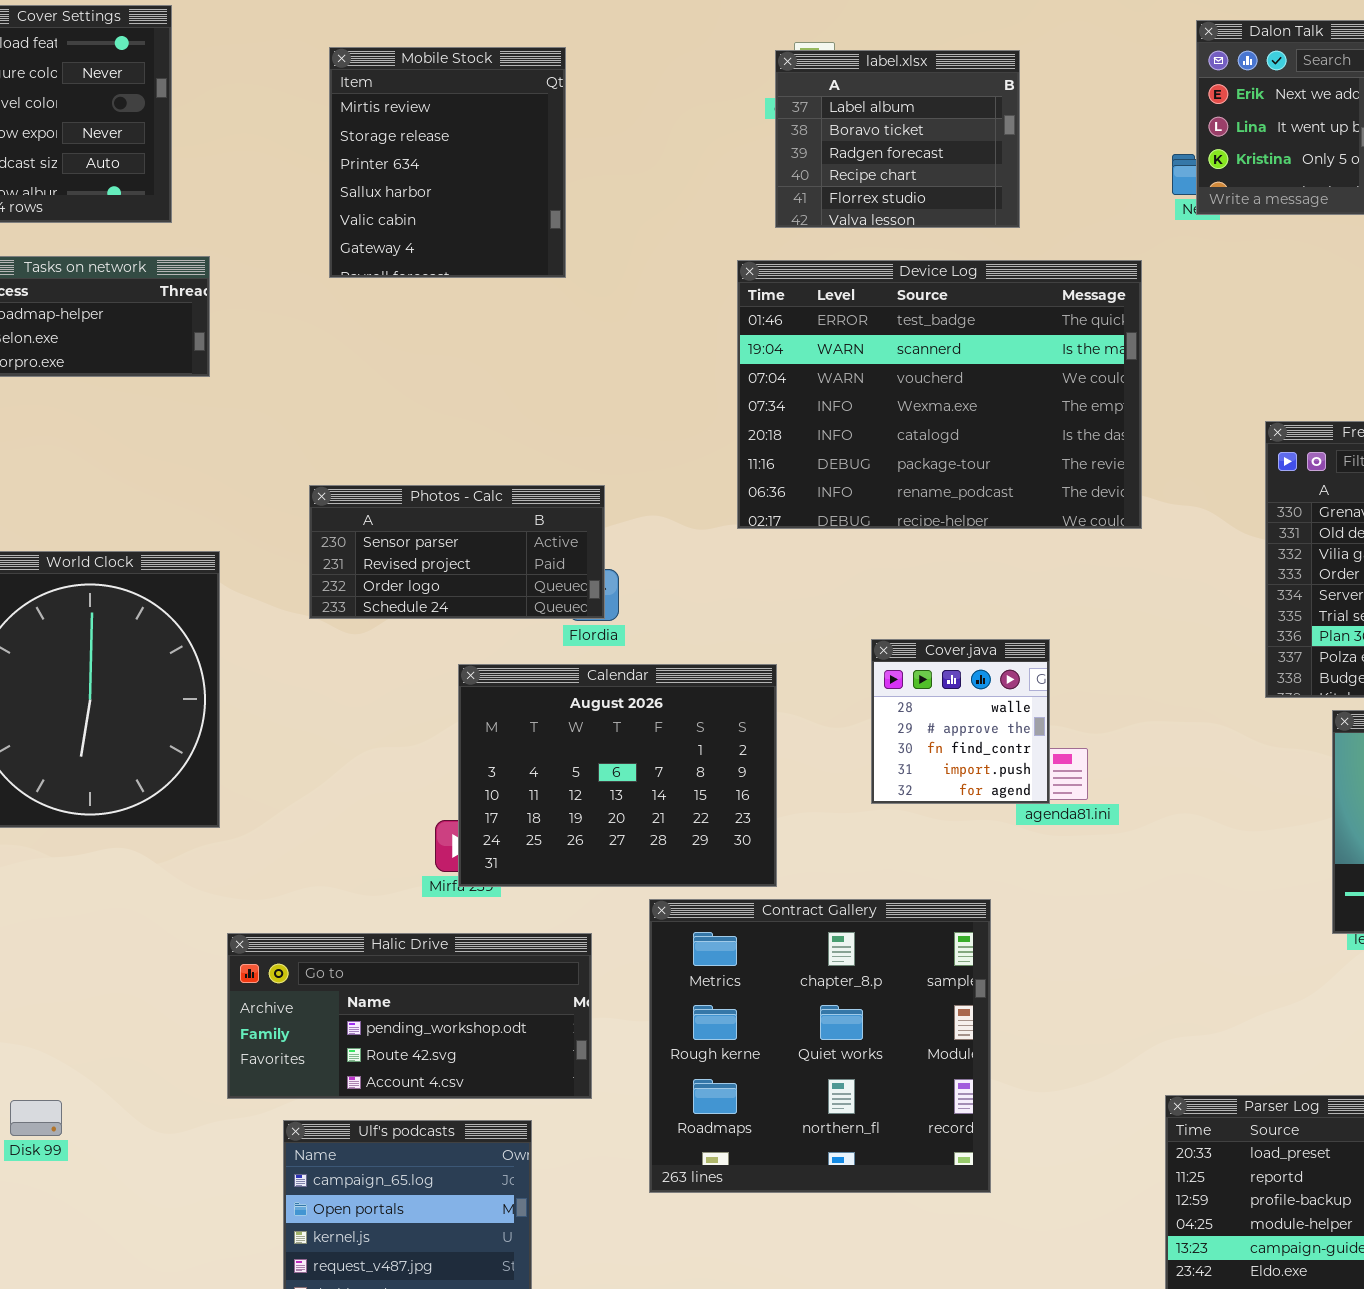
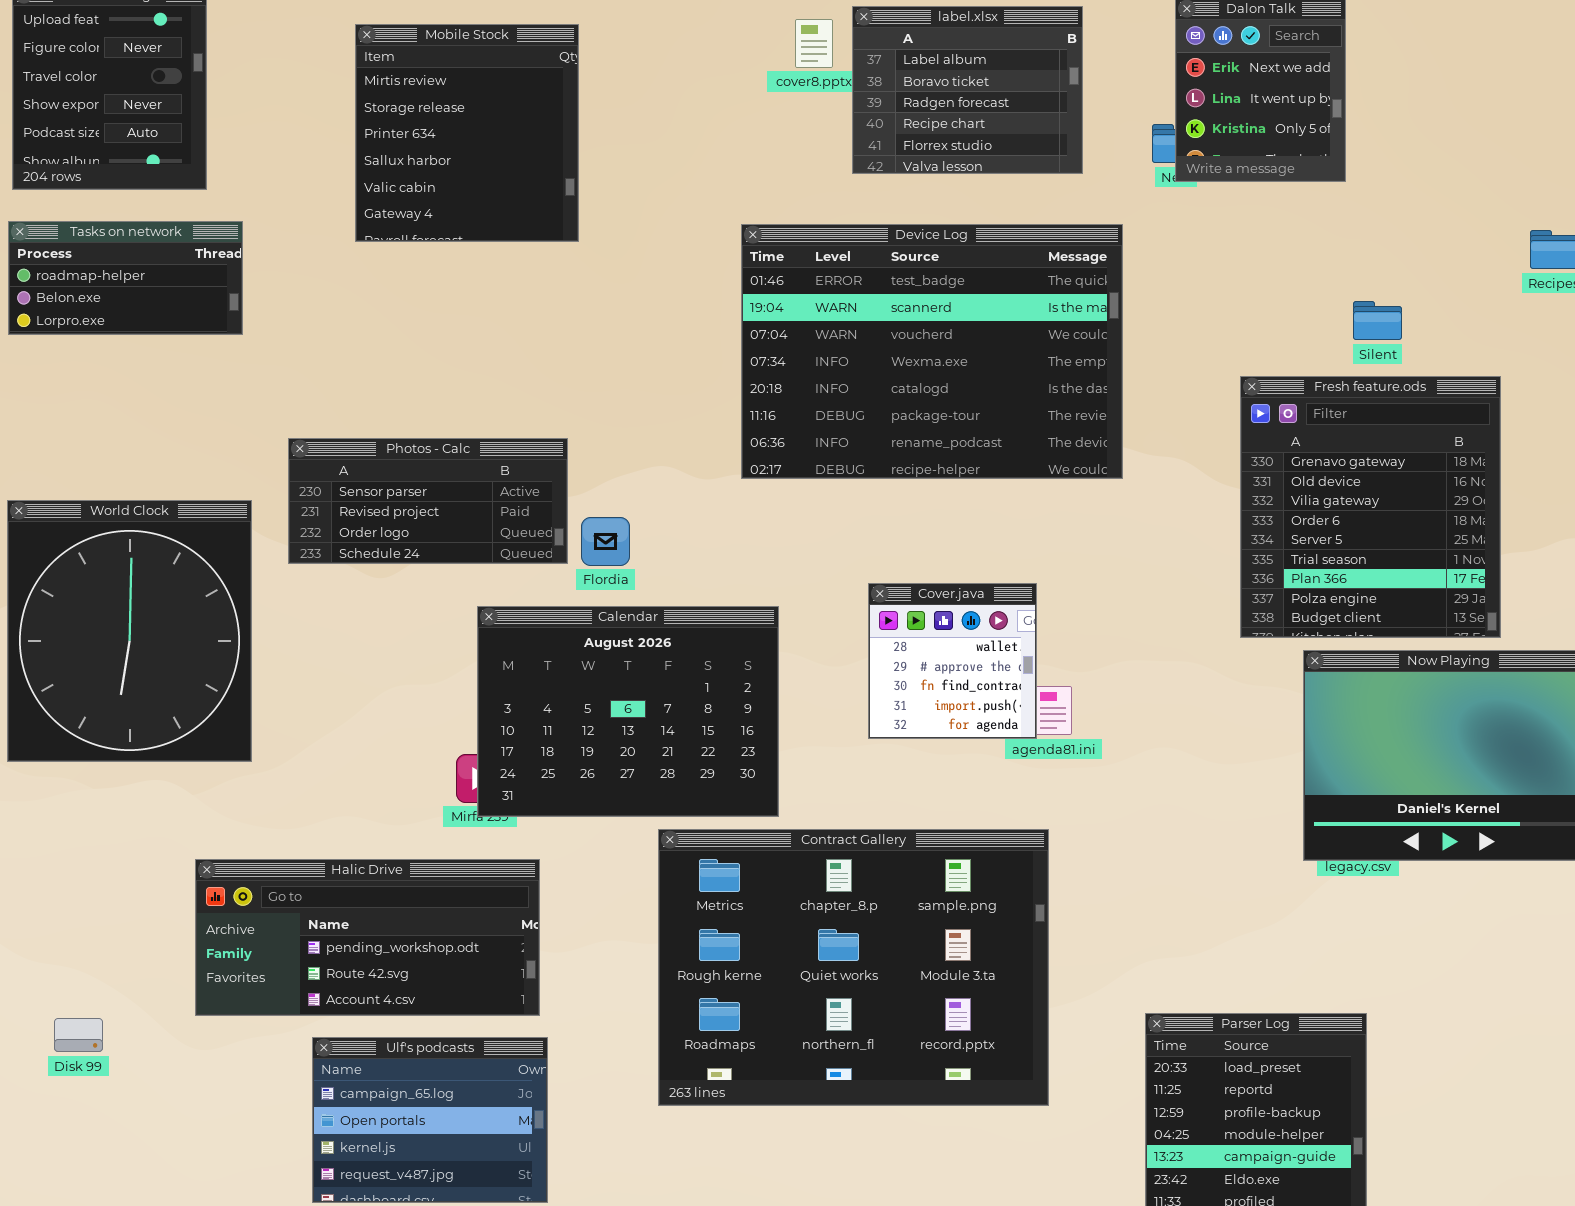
label.xlsx: [775,50,1020,228] -> [852,6,1083,174], moved
Photos - Calc: [309,485,605,619] -> [288,438,568,564], moved
Contract Gallery: [649,899,991,1193] -> [658,829,1049,1106], resized
Halic Drive: [227,933,592,1099] -> [195,859,540,1016], moved

